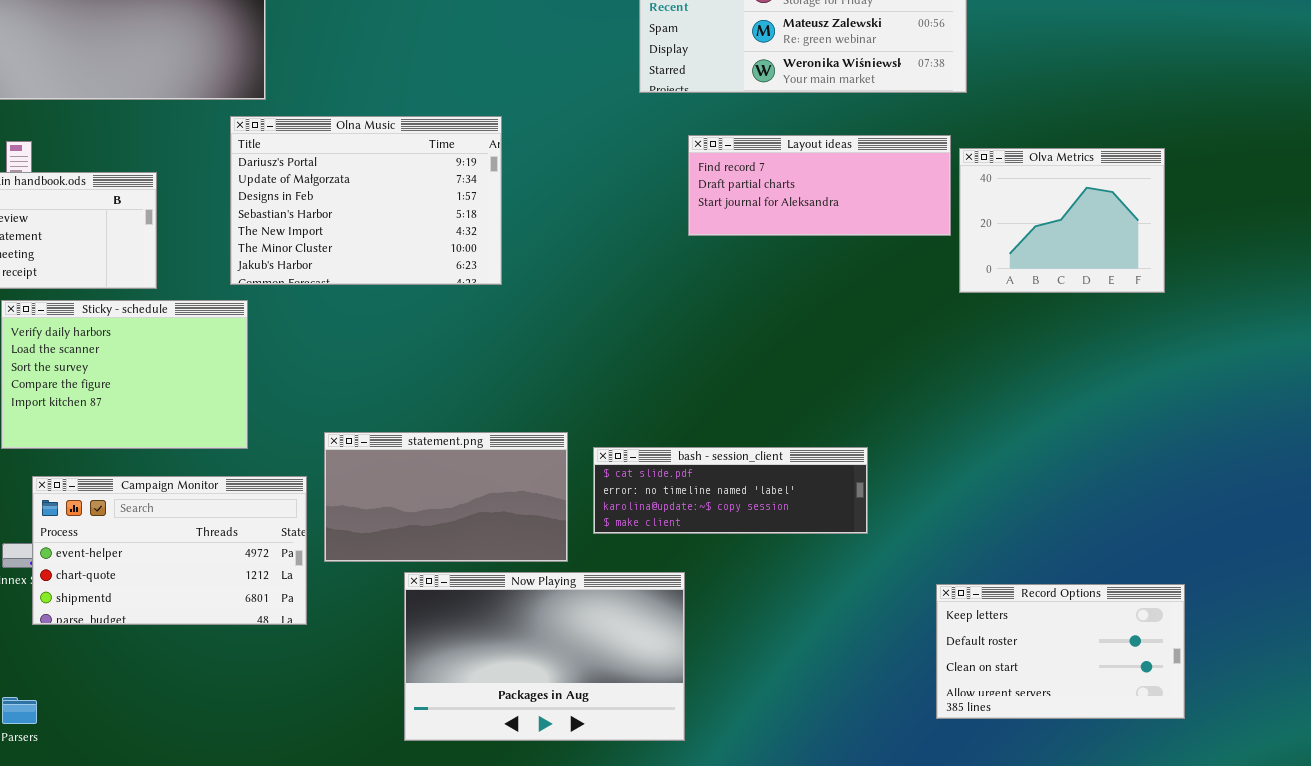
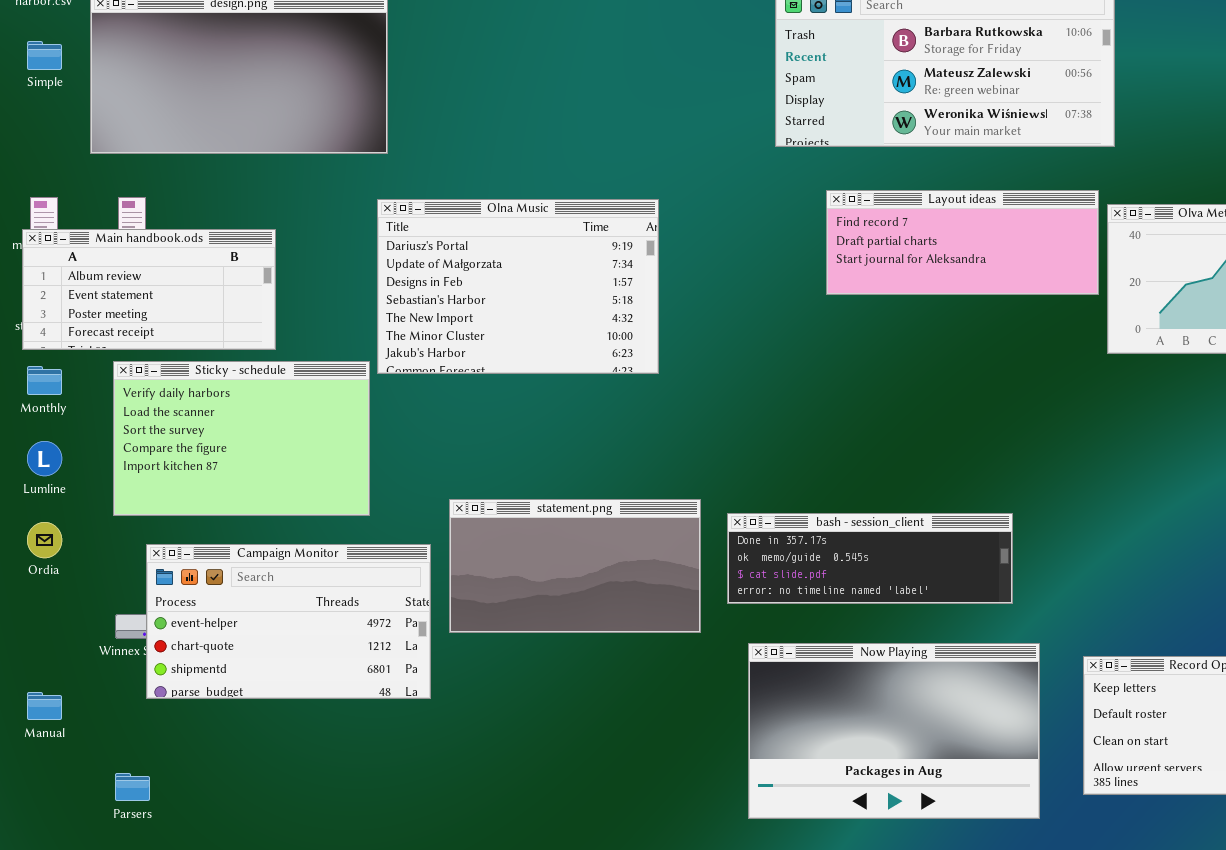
Olna Music: [230,116,502,285] -> [377,199,659,374], moved
bash - session_client: [593,447,868,534] -> [727,513,1013,604], scrolled up 2 rows
Now Playing: [404,572,685,741] -> [748,643,1040,819], moved

